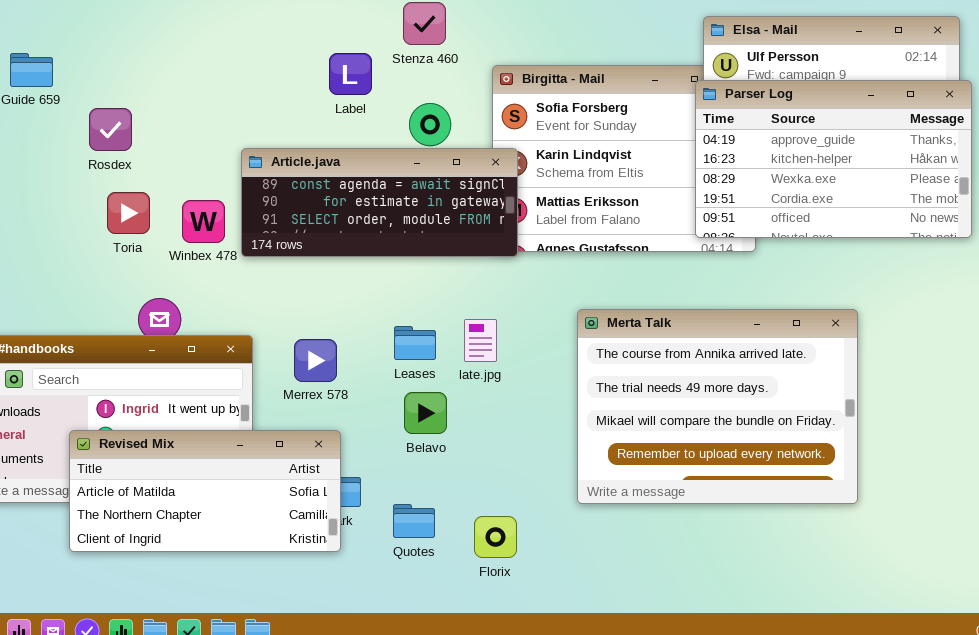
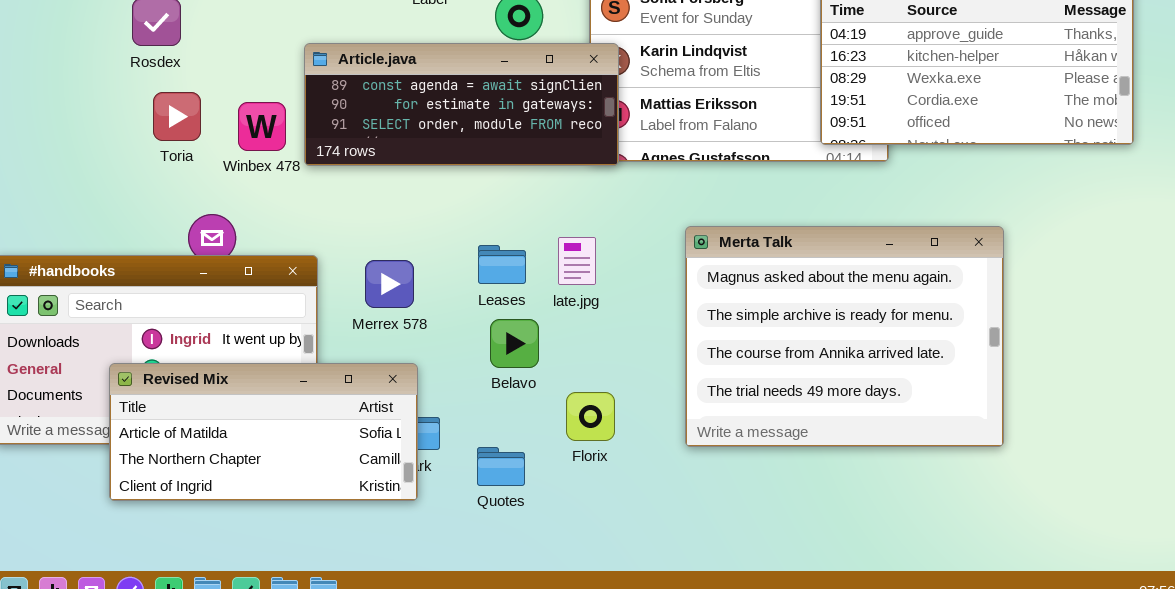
Merta Talk: [577,309,858,504] -> [685,226,1004,447], scrolled up 2 rows
Florix: [474,516,517,558] -> [566,392,615,441], moved

